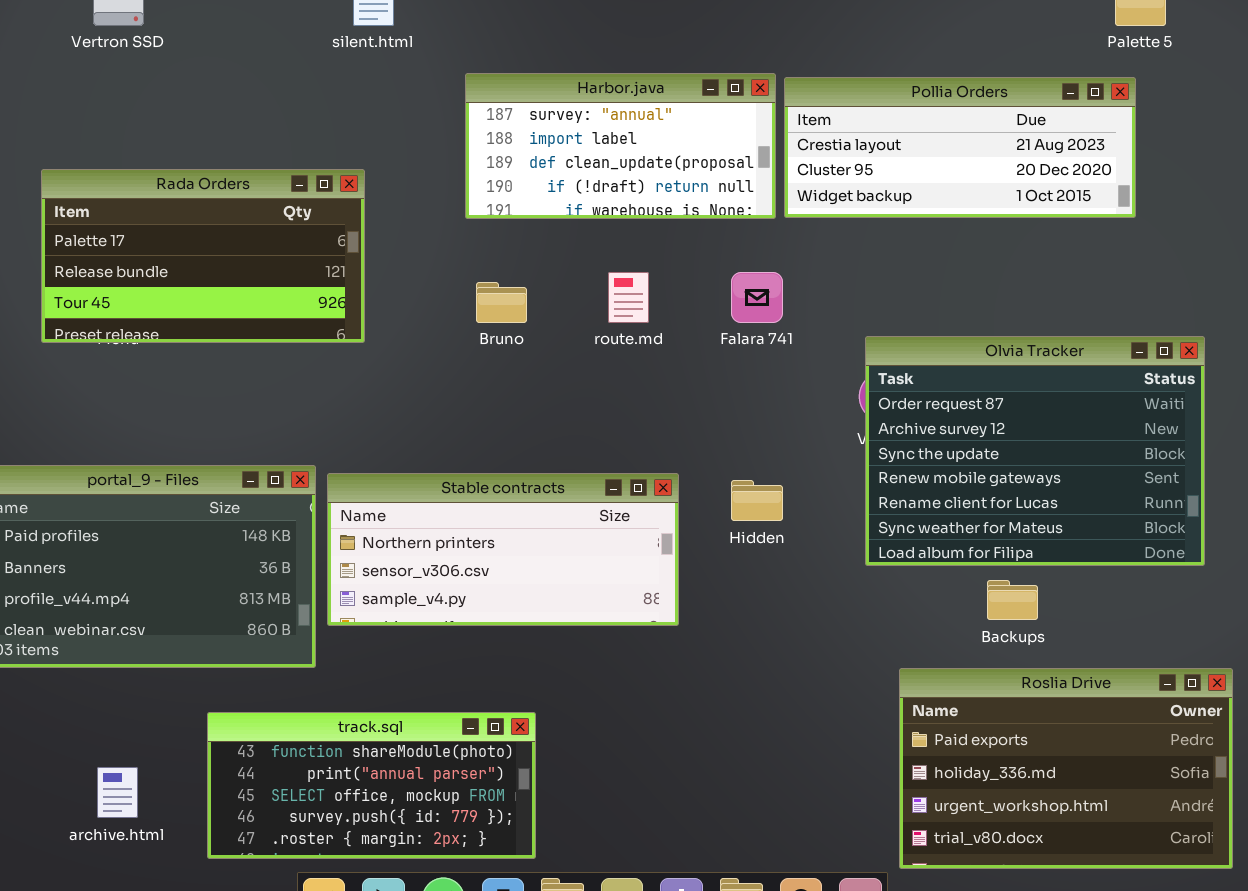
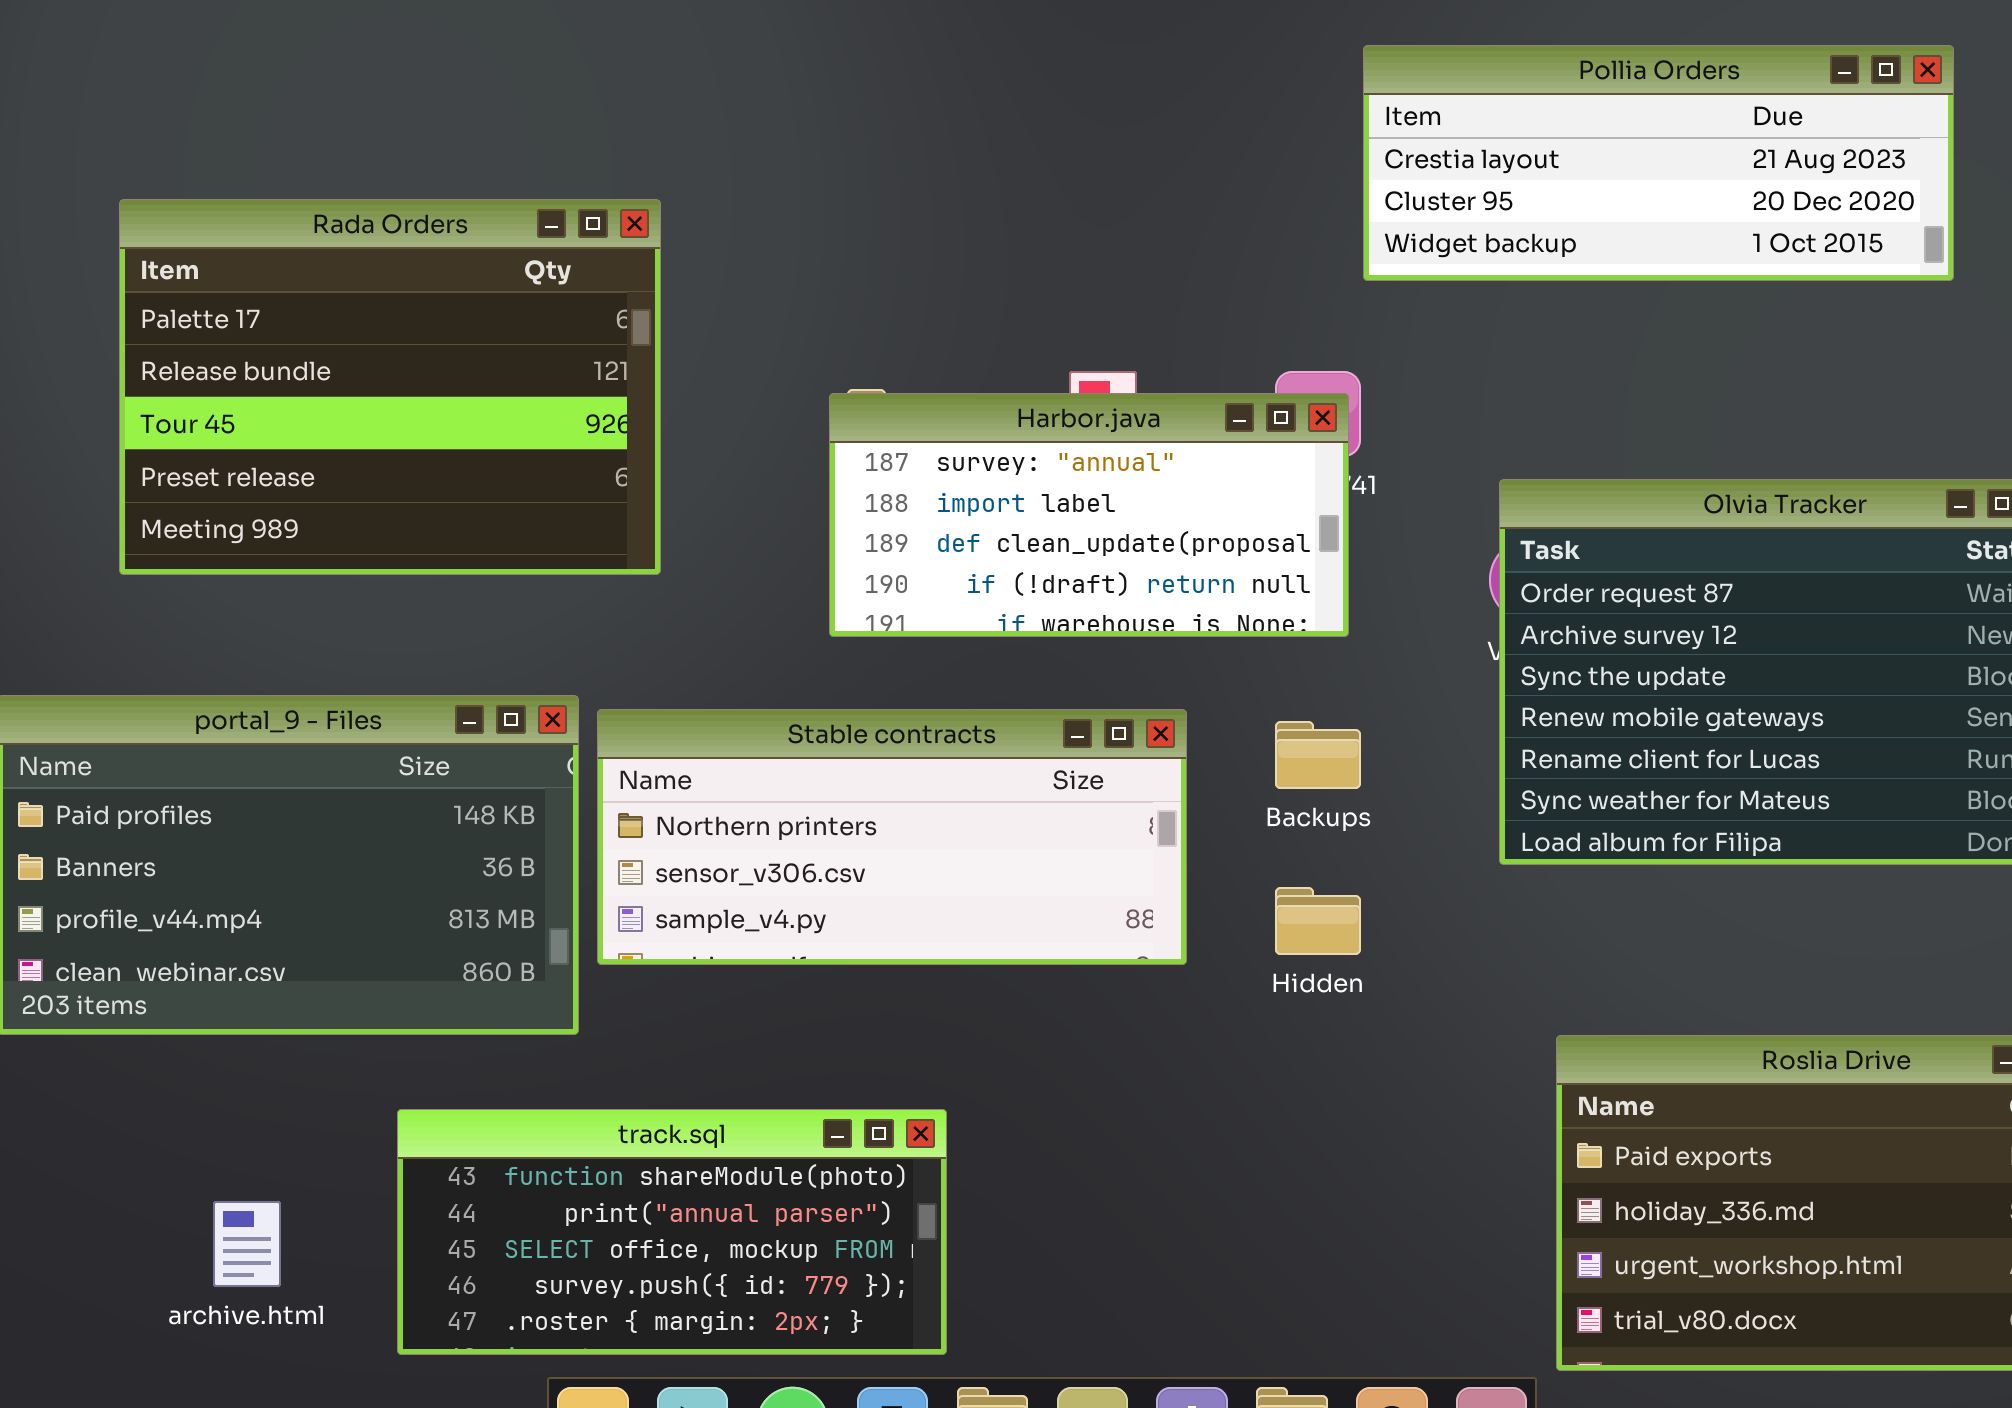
Harbor.java: [465,73,776,219] -> [829,393,1349,637], moved
Rada Orders: [41,169,365,343] -> [119,199,661,575], resized
Hidden: [731,480,783,521] -> [1275,887,1361,955], moved
Backups: [987,580,1038,620] -> [1275,721,1361,789], moved

